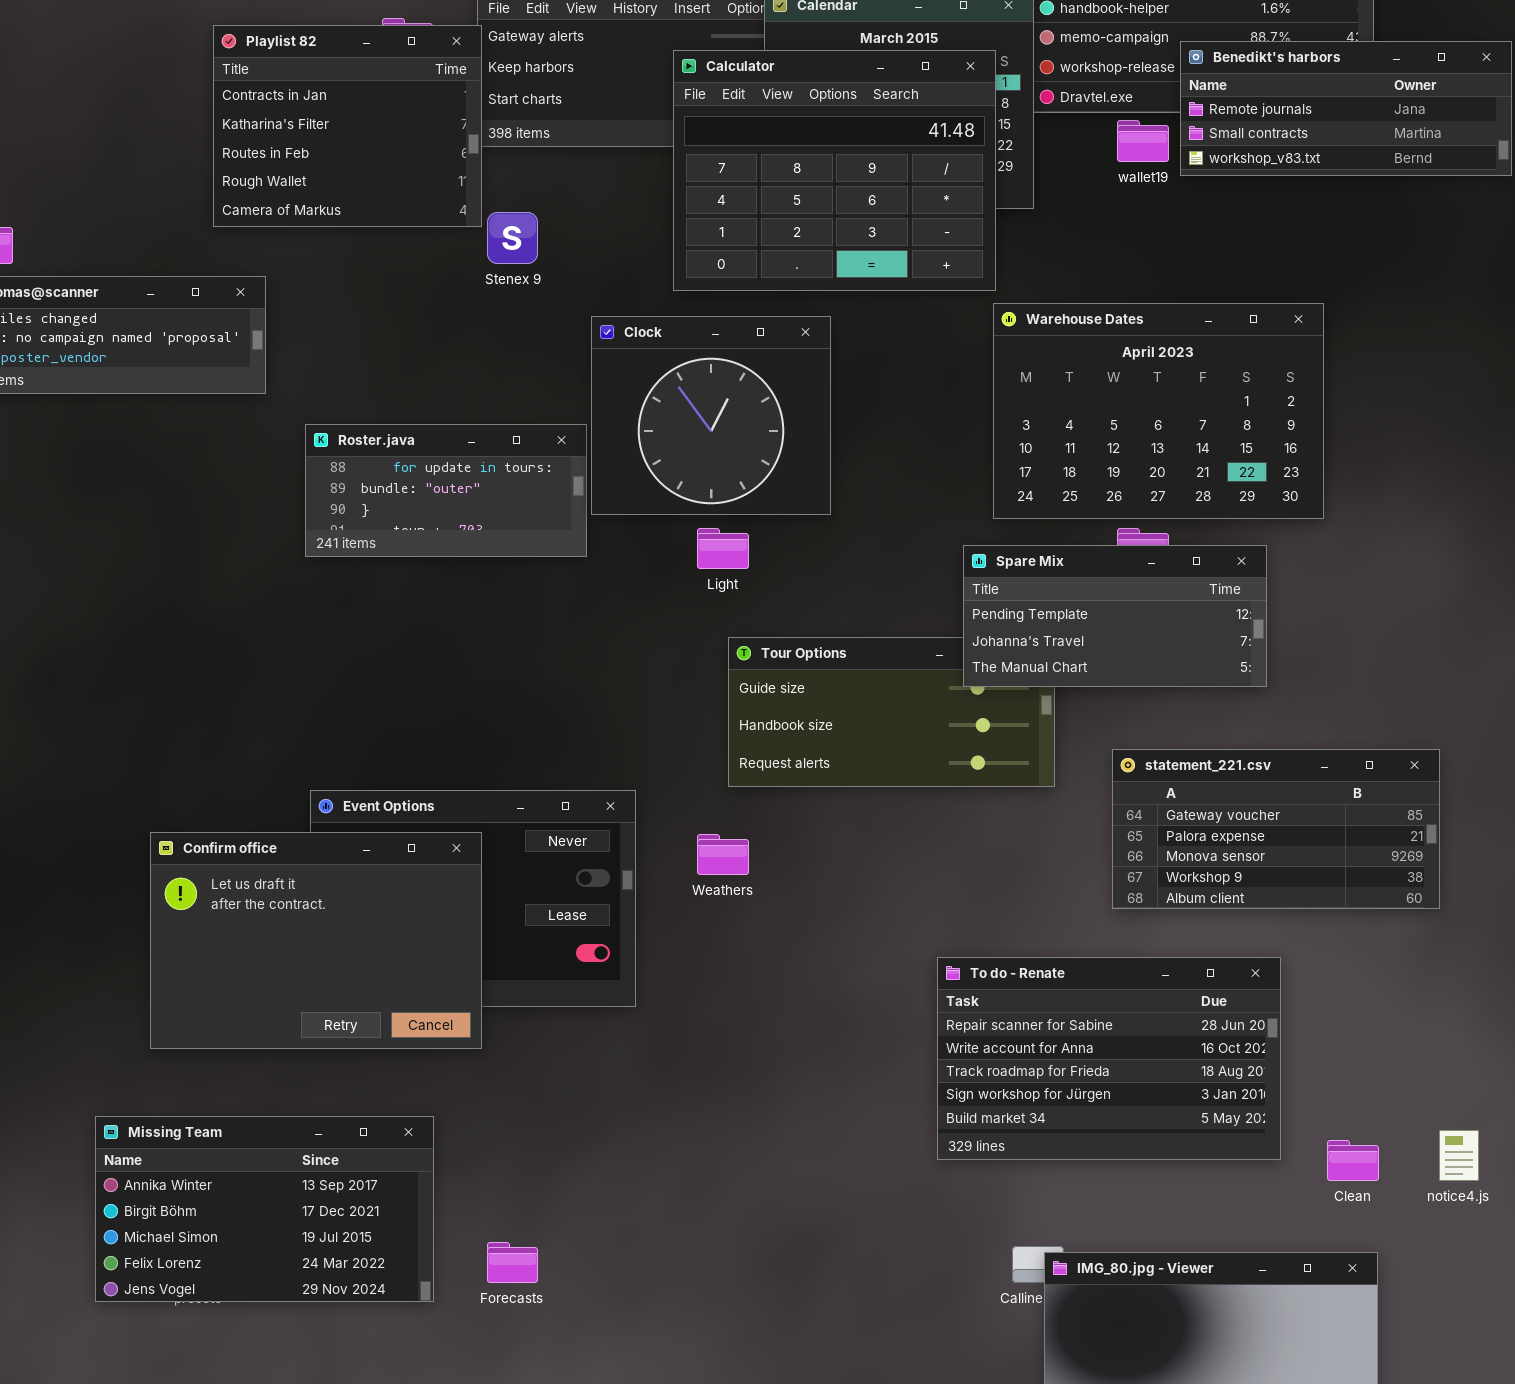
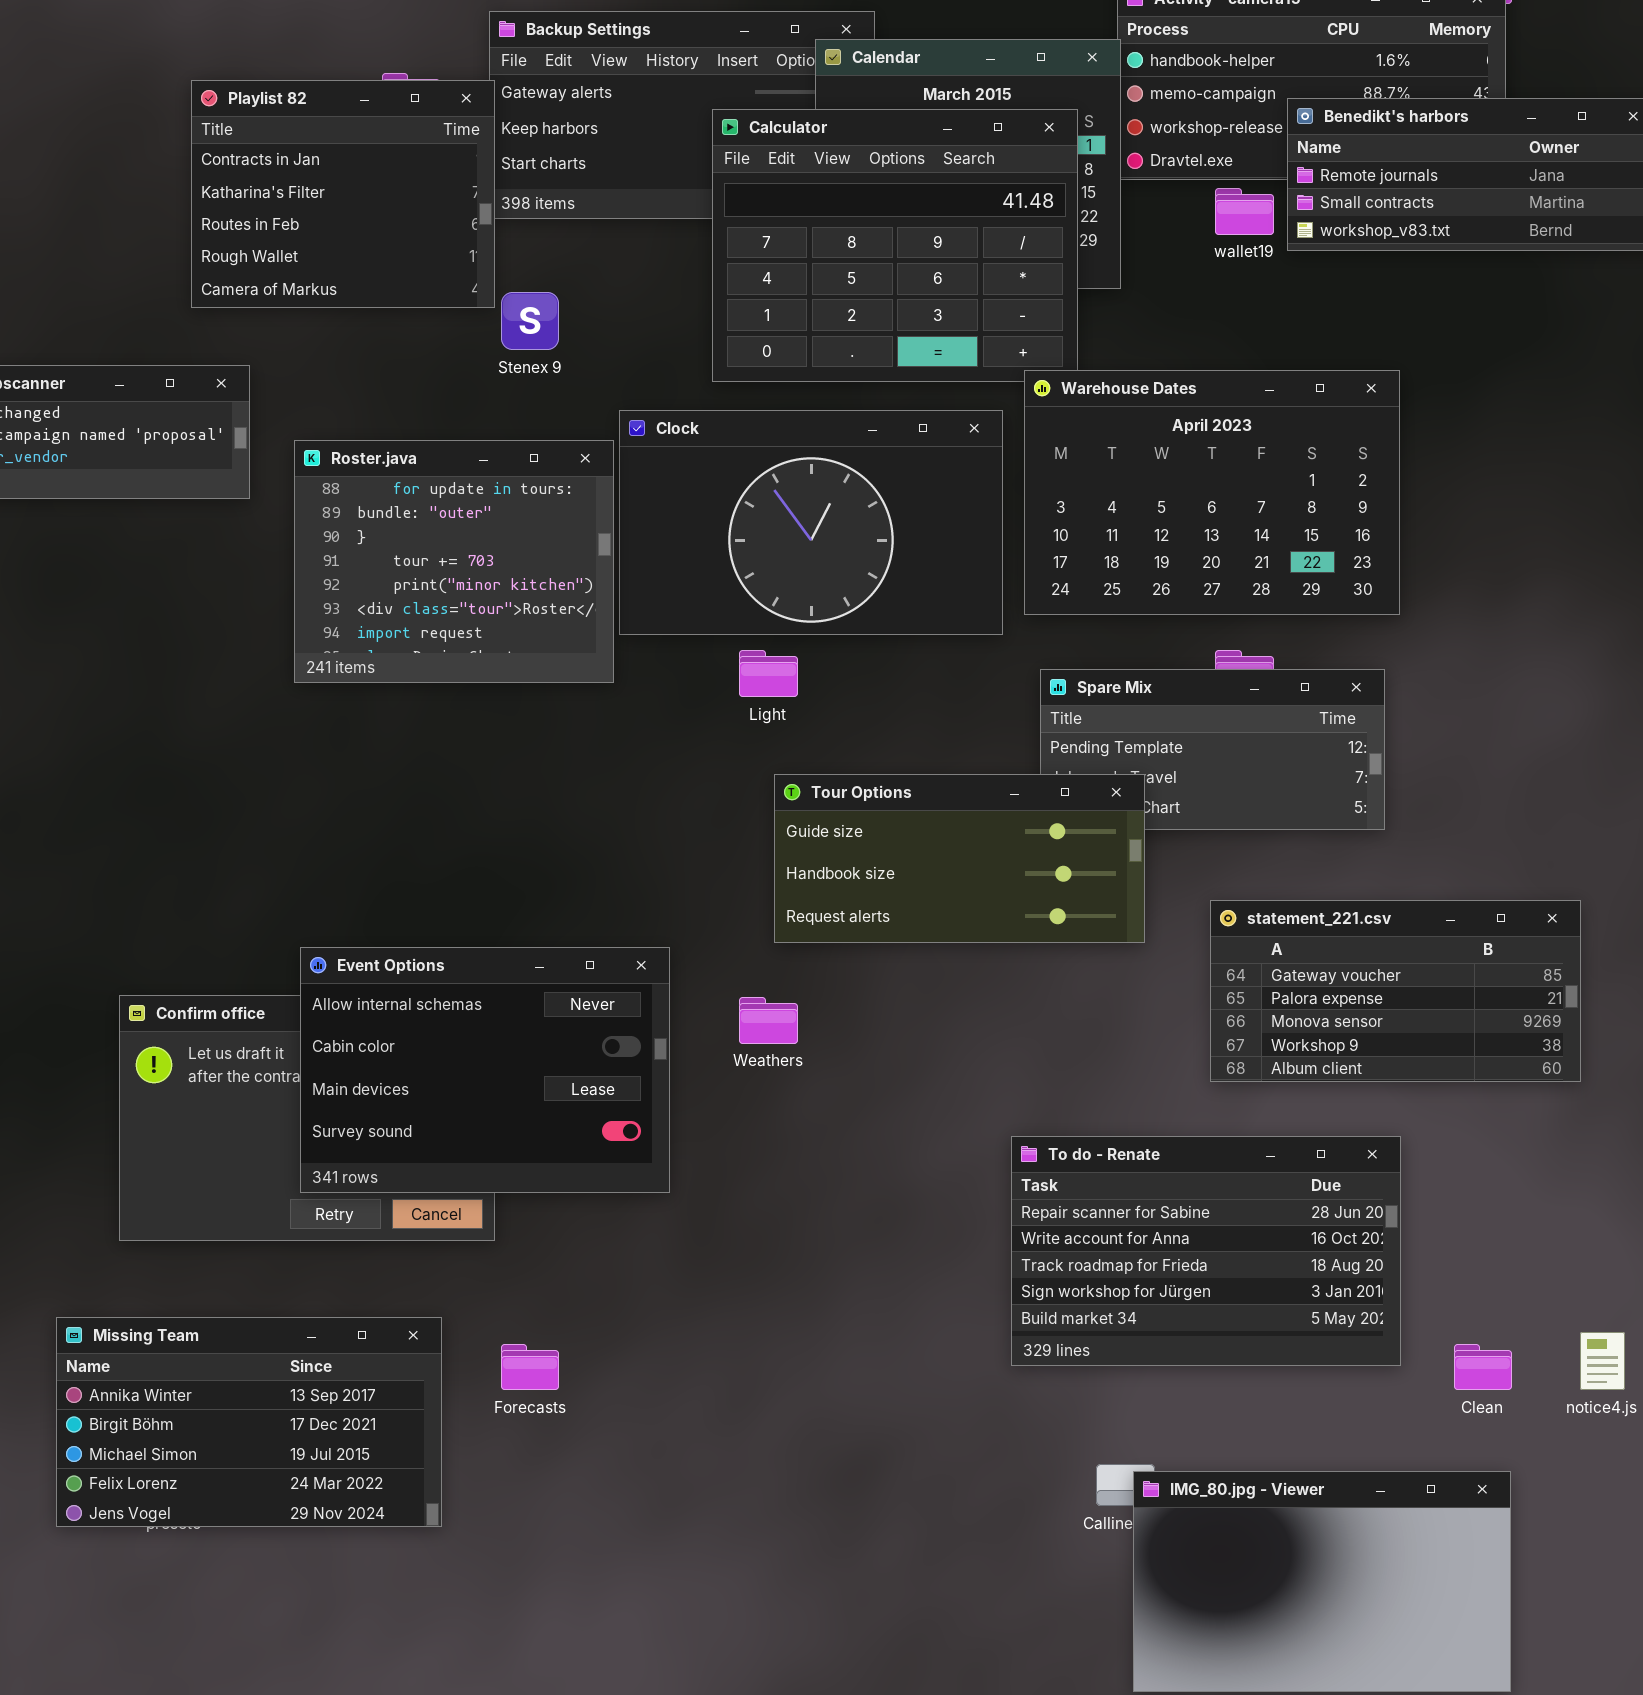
Warehouse Dates: [993,303,1324,519] -> [1024,370,1400,615], moved
Clock: [591,316,831,515] -> [619,410,1003,635], resized
Roster.java: [305,424,587,557] -> [294,440,614,683], resized
Tour Options: [728,637,1055,787] -> [774,774,1145,943], raised
Event Options: [310,790,636,1007] -> [300,947,670,1193], raised
Forecasts: [487,1242,538,1283] -> [501,1344,559,1390], moved

